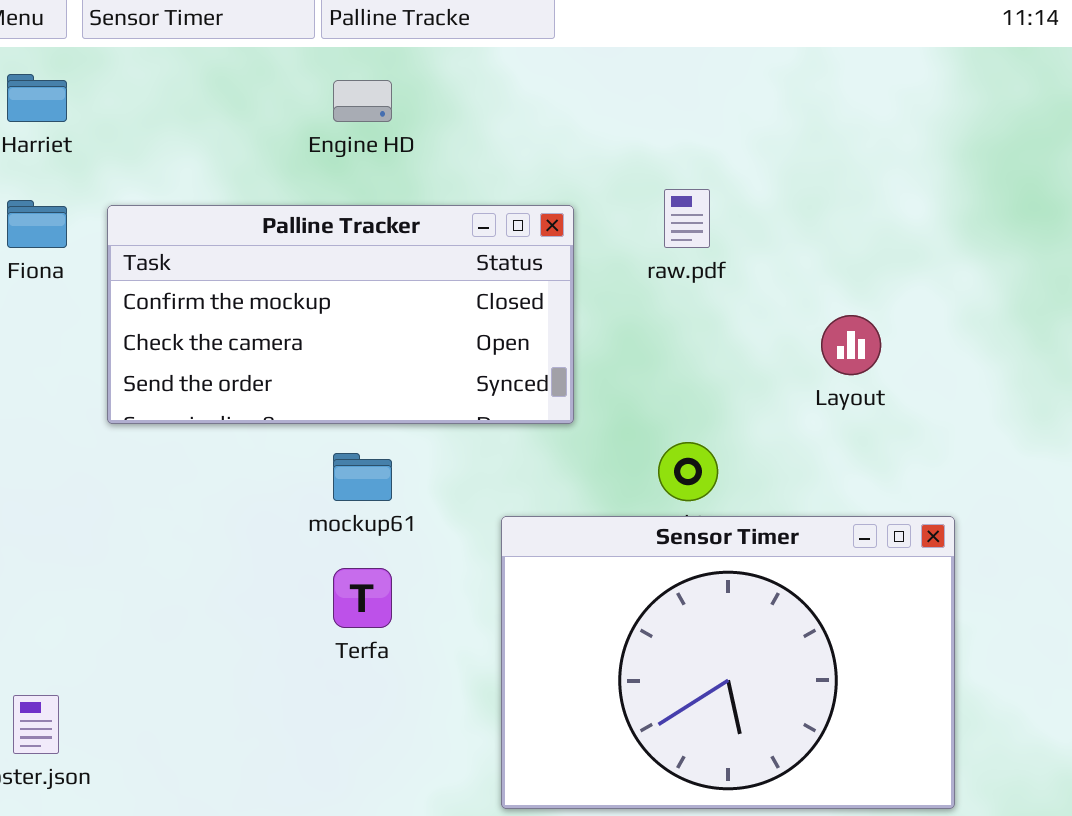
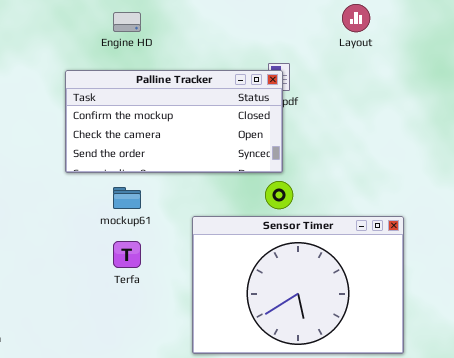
Palline Tracker: [107,205,574,424] -> [65,70,283,173], moved
Layout: [821,315,881,375] -> [342,4,370,32], moved

